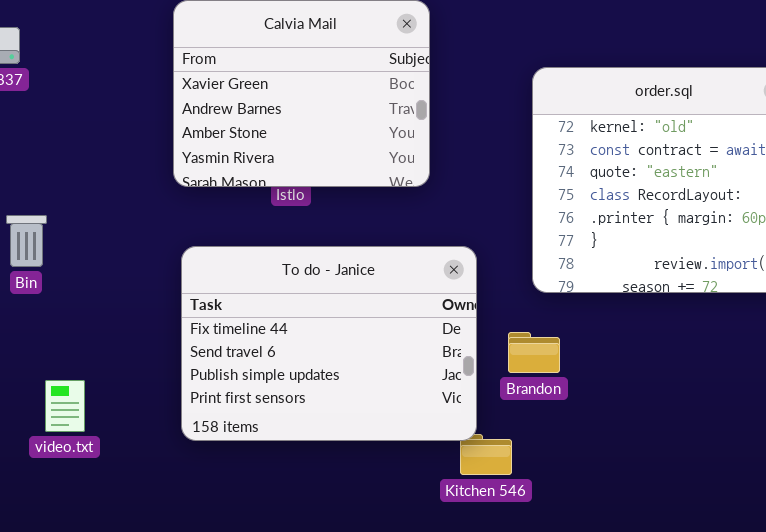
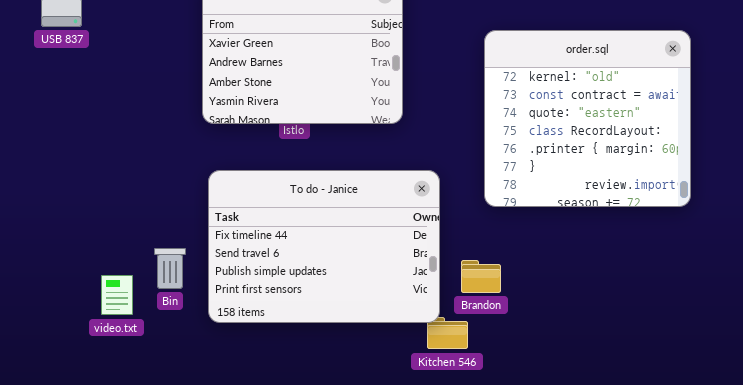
Bin: [6,215,47,267] -> [154,248,186,289], moved
Brandon: [508,332,560,373] -> [461,260,501,293], moved

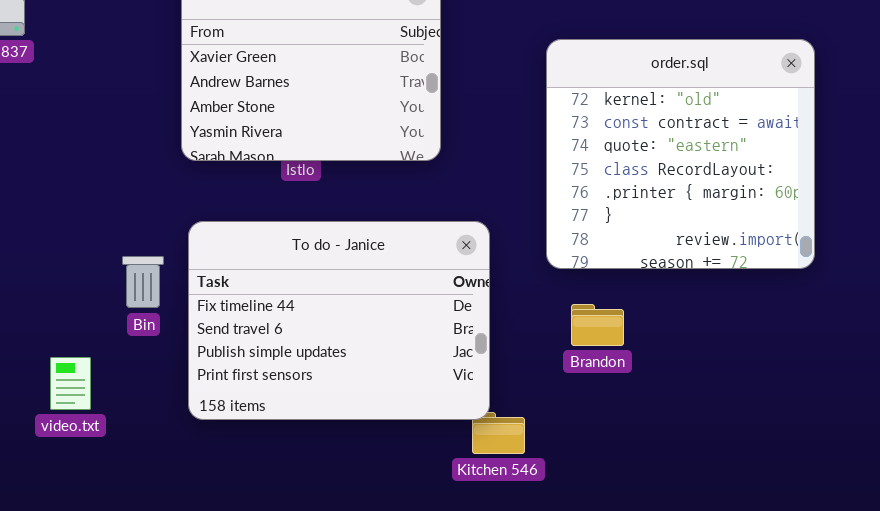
Bin: [154,248,186,289] -> [122,256,164,308], moved
Brandon: [461,260,501,293] -> [571,304,624,346], moved

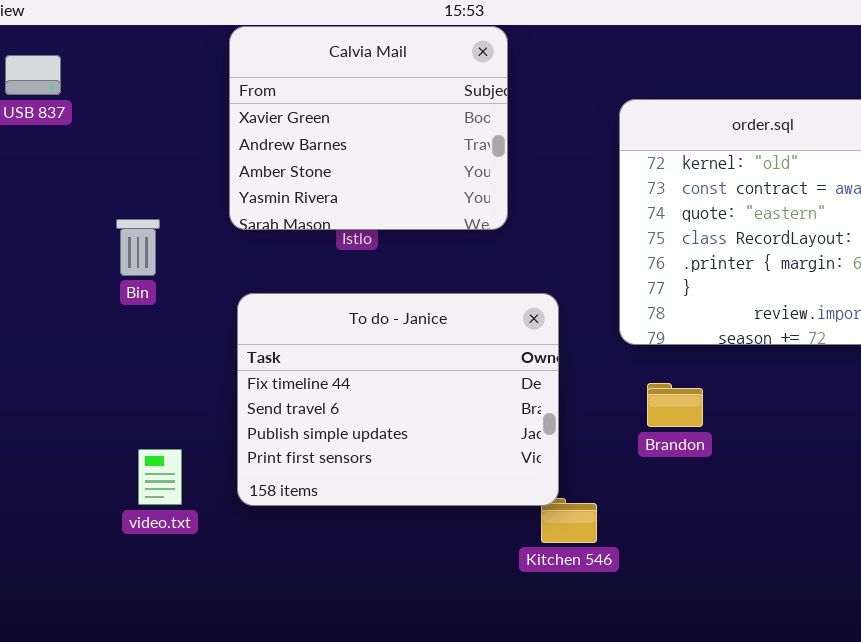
Bin: [122,256,164,308] -> [116,219,160,276], moved
video.txt: [50,357,91,410] -> [138,449,182,505], moved

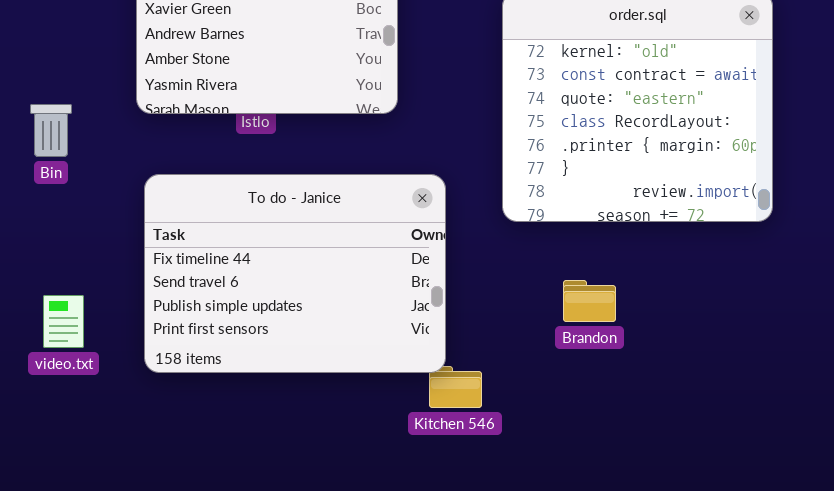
Brandon: [647,383,703,427] -> [563,280,616,322], moved
video.txt: [138,449,182,505] -> [43,295,84,348], moved

